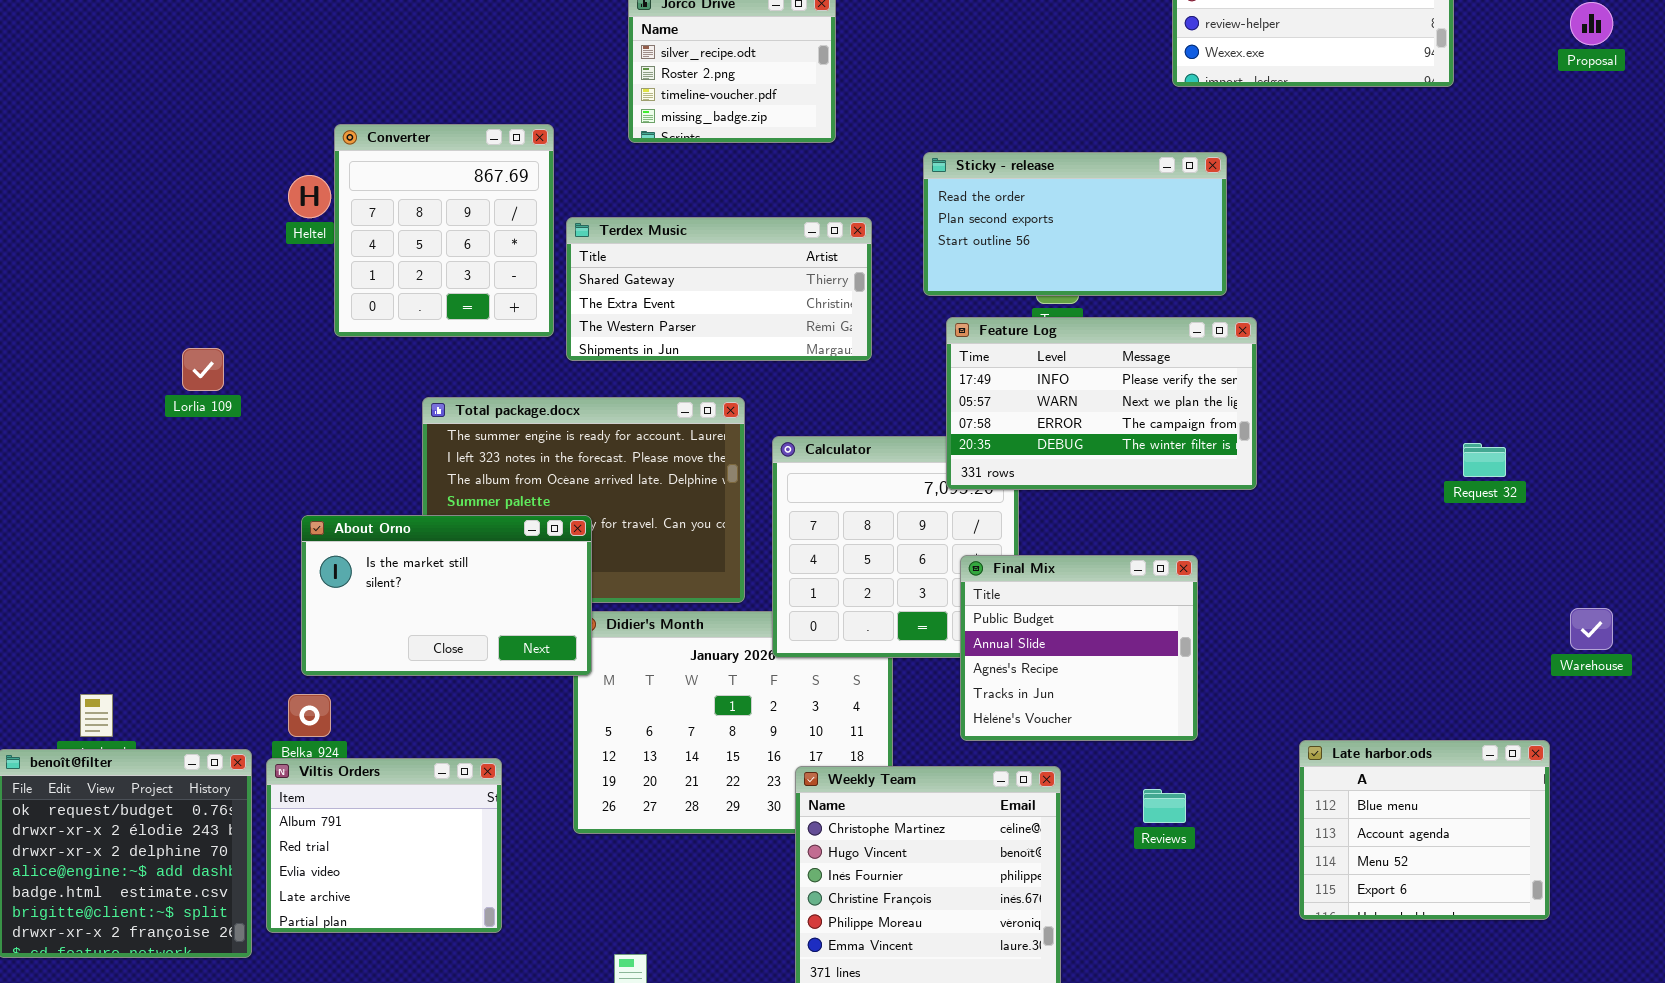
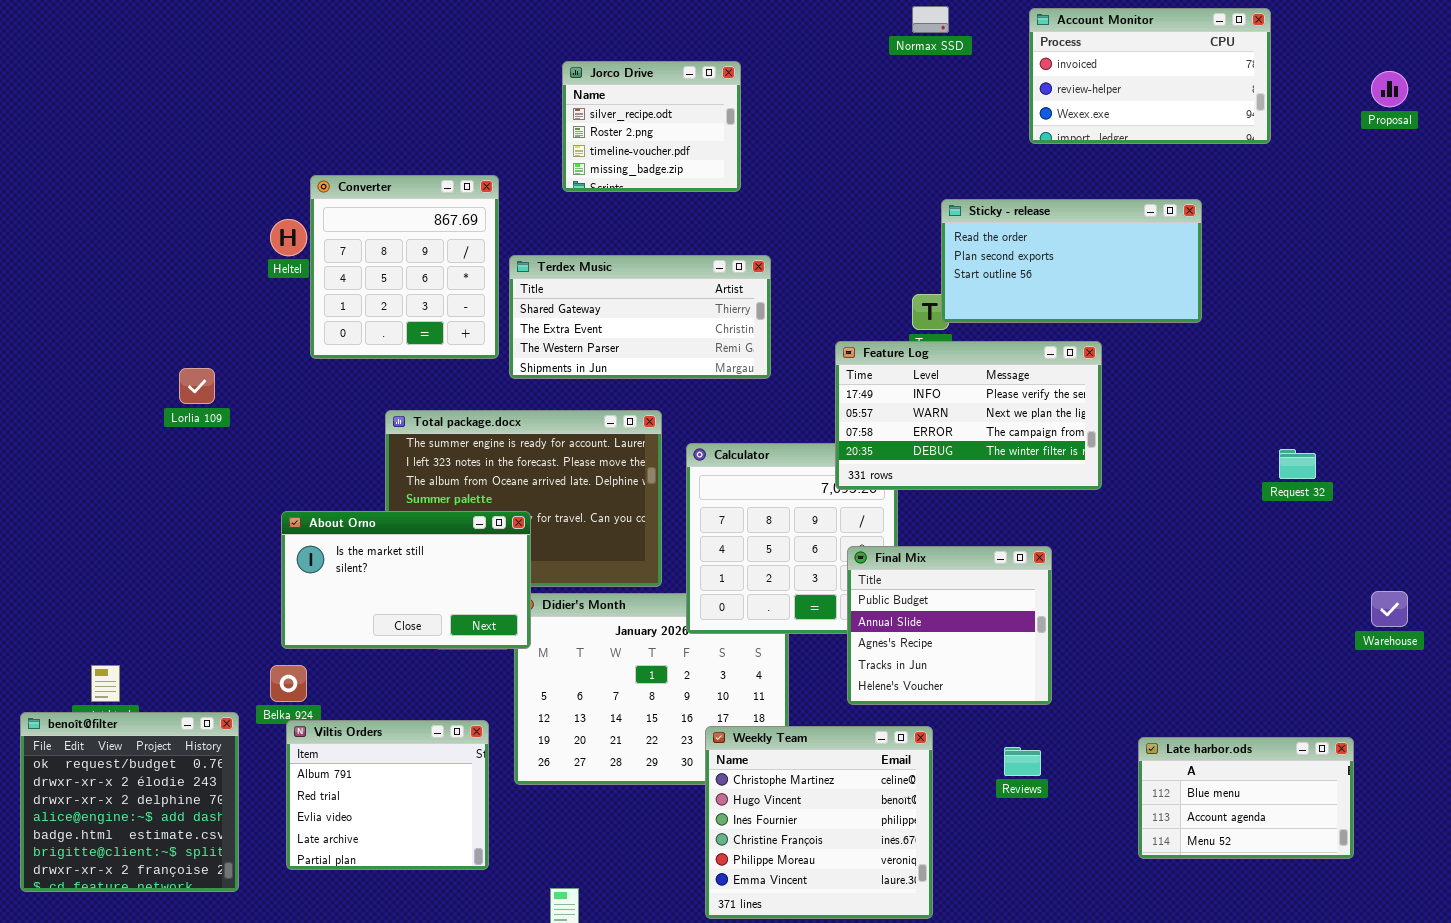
Sticky - release: [923,152,1227,296] -> [941,199,1202,323], moved
Late harbor.ods: [1299,740,1550,920] -> [1138,737,1354,859], resized
Viltis Orders: [266,758,502,933] -> [286,720,489,870], moved

